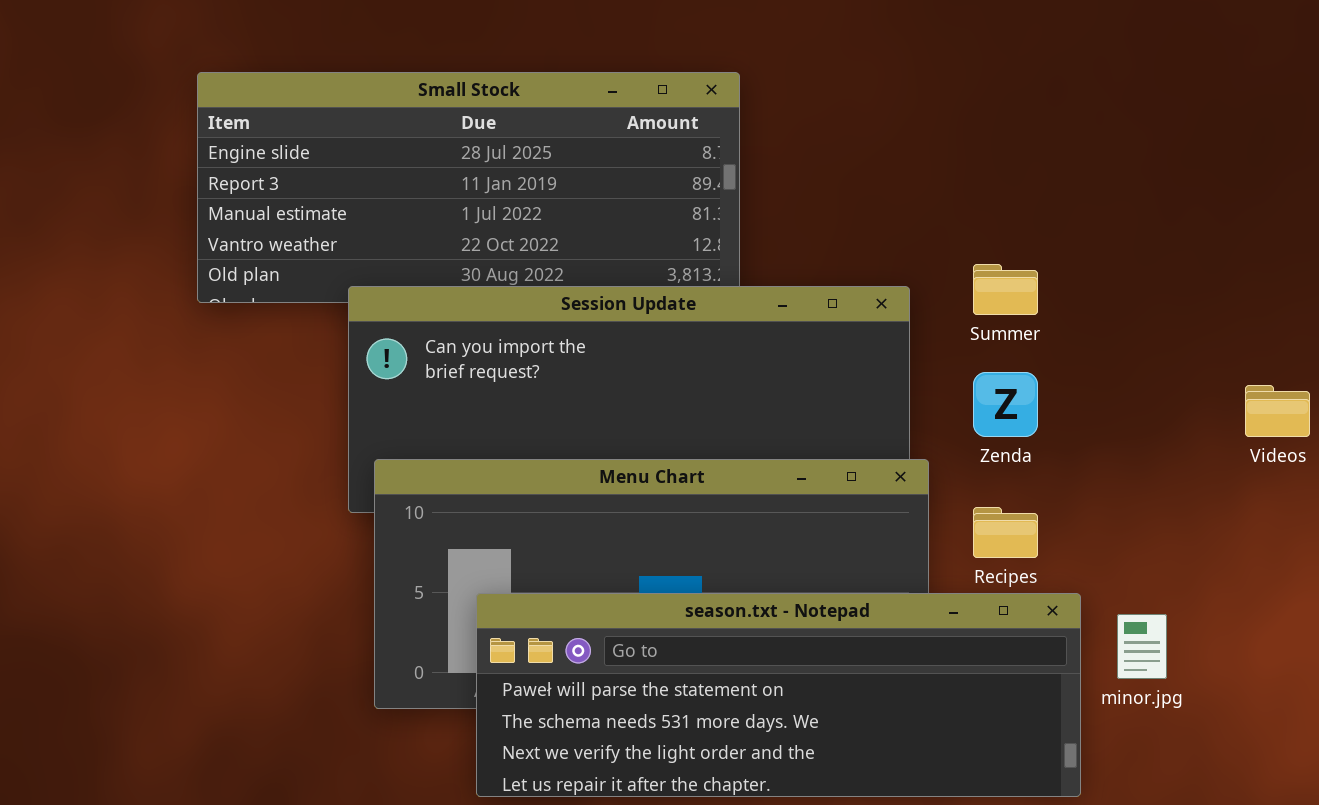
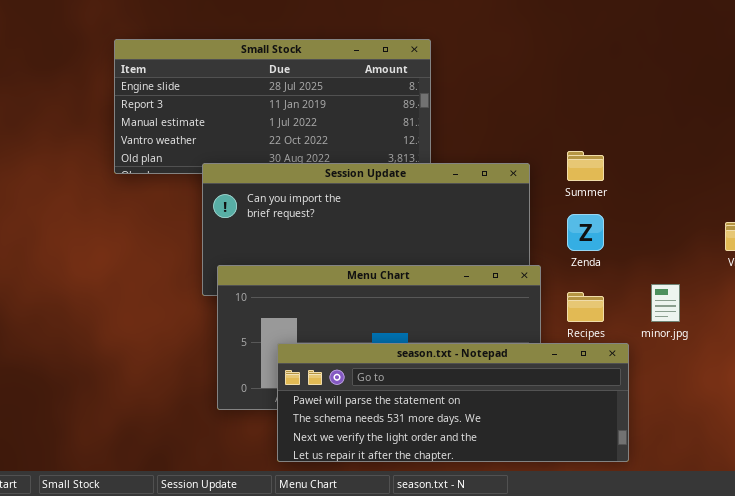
minor.jpg: [1117,614,1167,679] -> [651,284,680,322], moved

